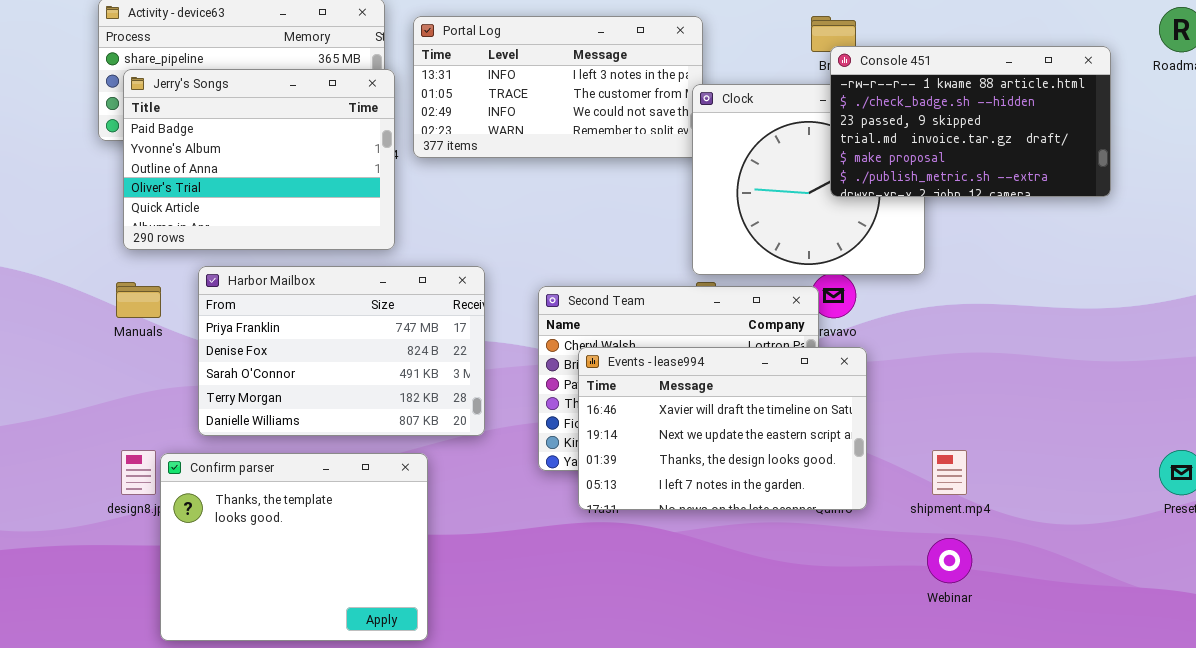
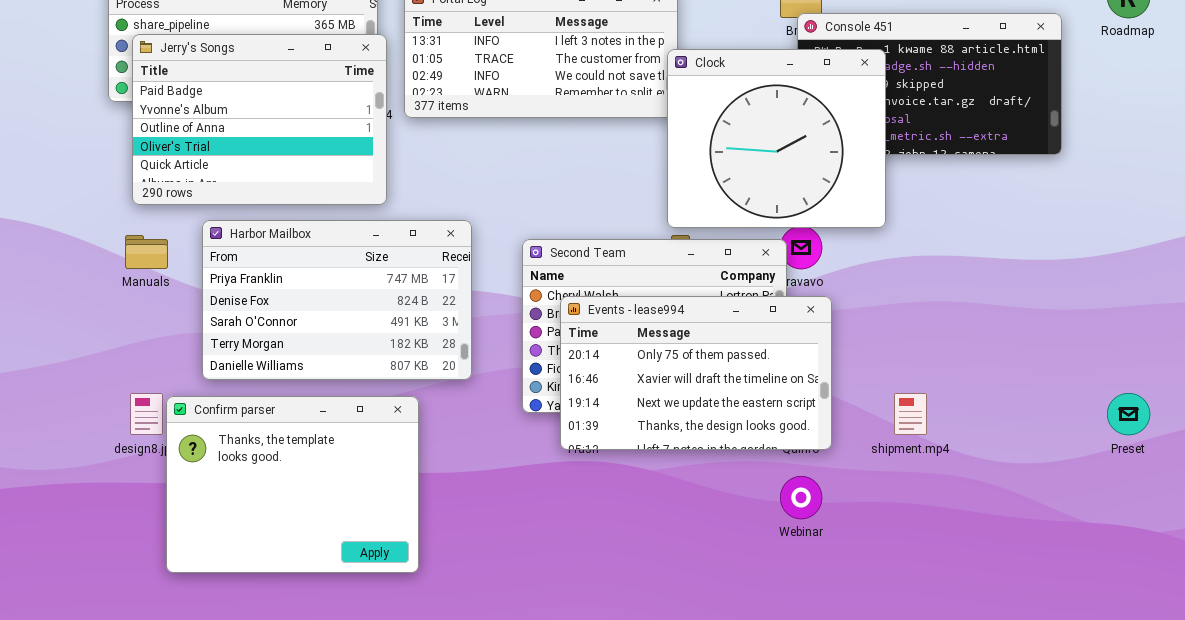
Clock: [692,84,925,275] -> [667,49,886,228], raised
Events - lease994: [578,347,867,510] -> [560,296,832,450], scrolled up 1 row
Webinar: [927,538,972,583] -> [780,476,822,519], moved

